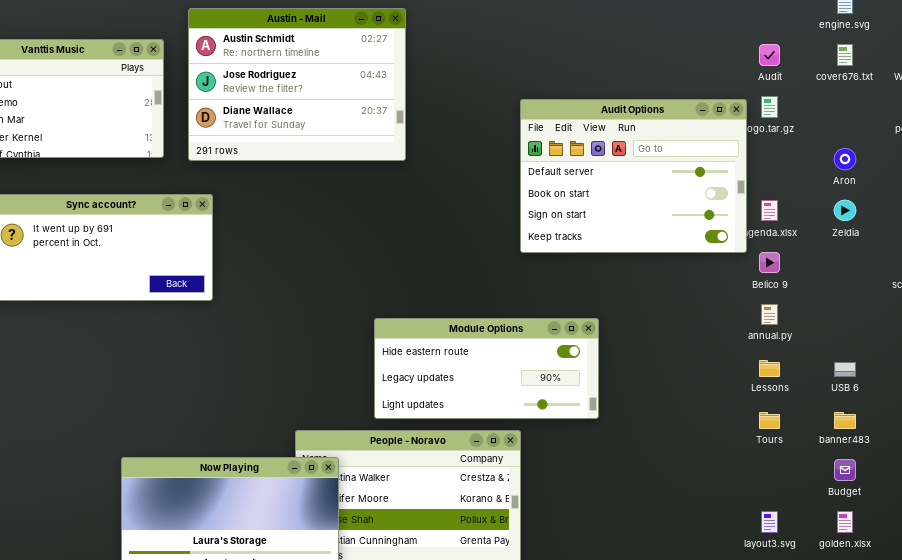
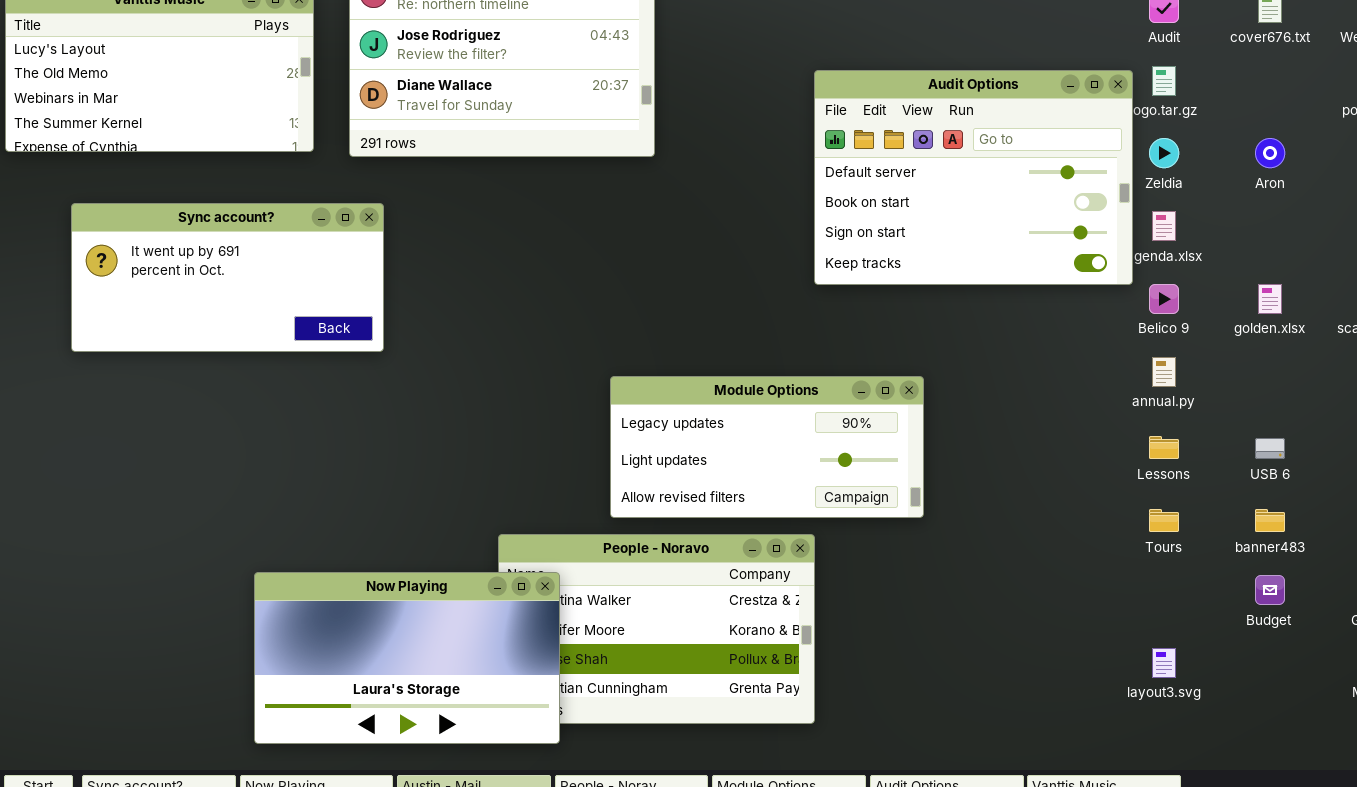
Zeldia: [834,200,856,221] -> [1149,138,1179,168], moved
Module Options: [374,318,599,419] -> [610,376,924,518], scrolled down 1 row
golden.xlsx: [837,511,853,533] -> [1258,284,1282,314], moved

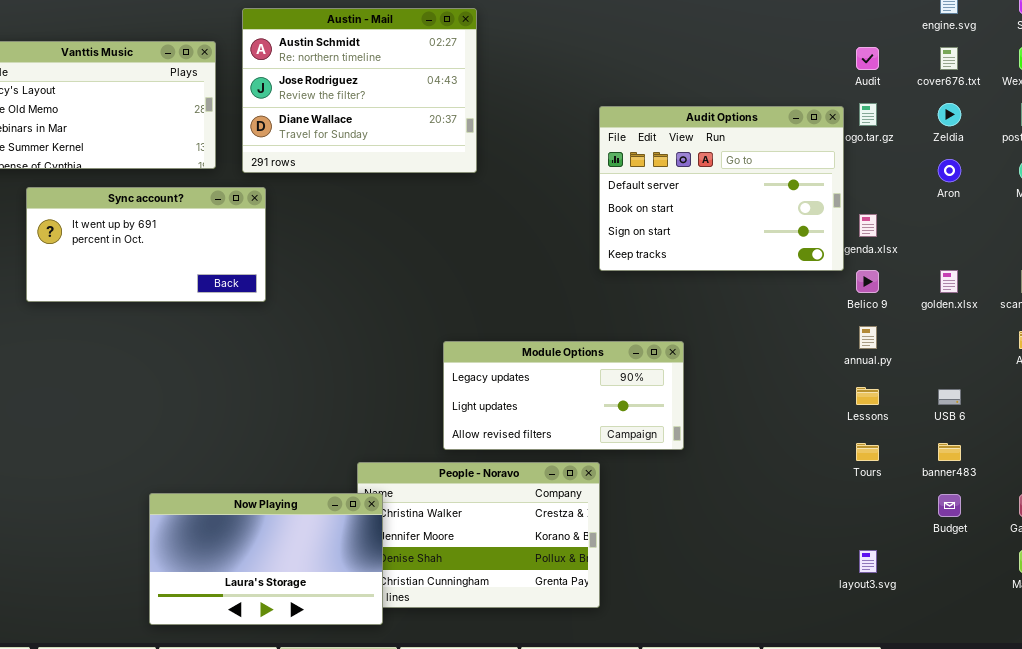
Zeldia: [1149,138,1179,168] -> [938,103,961,126], moved
Sync account?: [71,203,384,352] -> [26,187,266,302], moved
Now Playing: [254,572,560,744] -> [149,493,383,625], moved

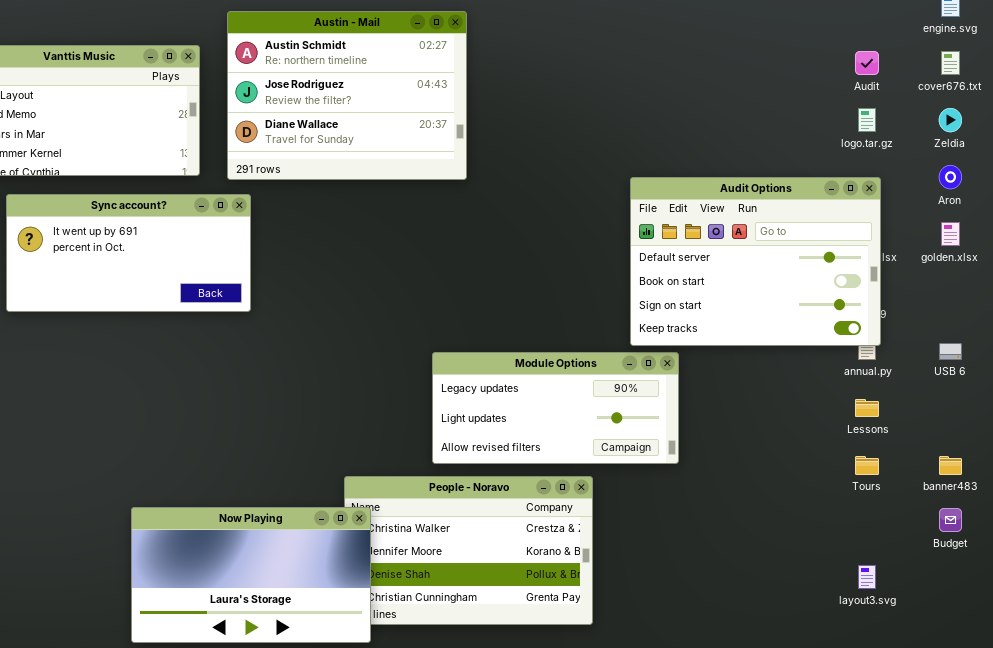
Audit Options: [599,106,844,271] -> [630,177,881,346], moved
golden.xlsx: [940,270,958,293] -> [941,222,960,246], moved
USB 6: [938,389,961,405] -> [939,343,962,360], moved

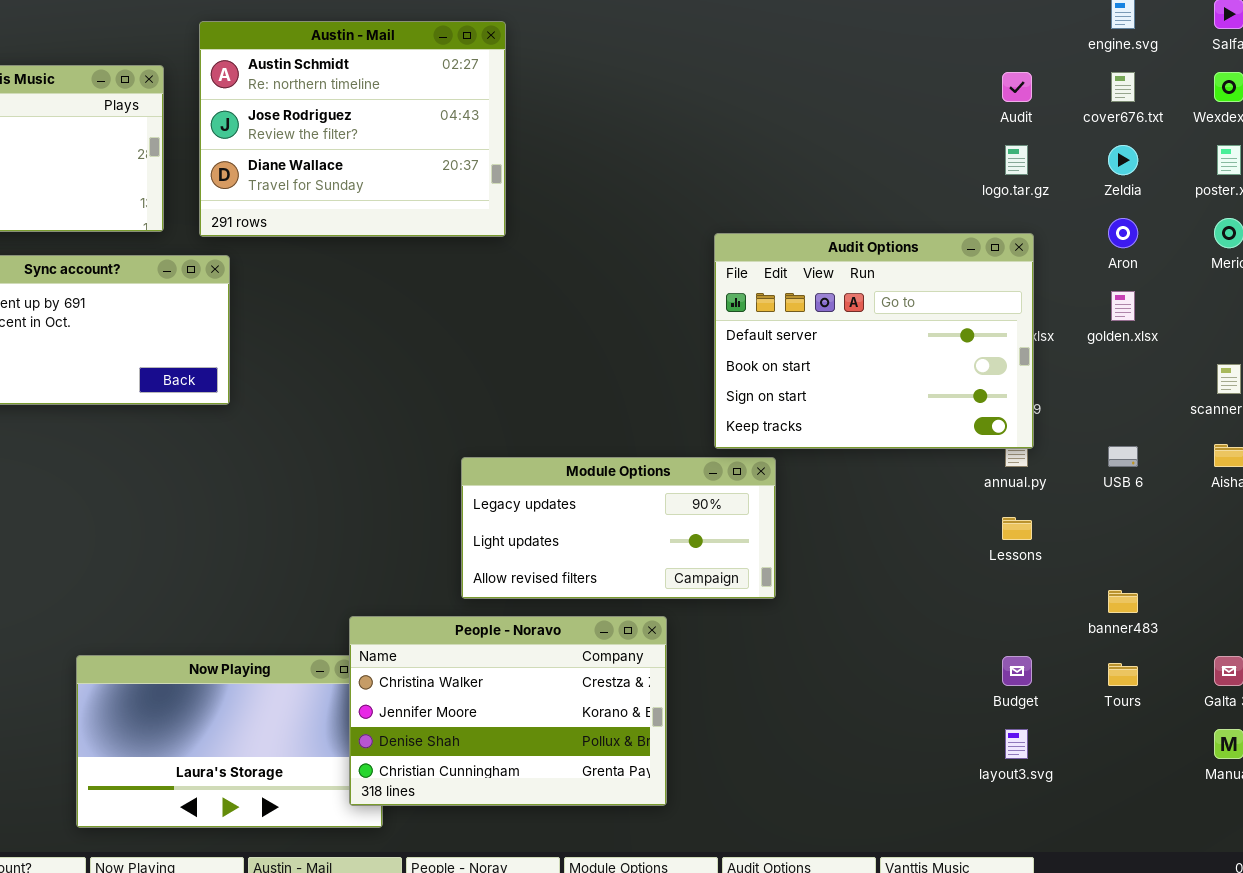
Tours: [855,456,879,475] -> [1108,663,1138,686], moved
People - Noravo: [344,476,593,625] -> [349,616,667,806], raised
Budget: [939,508,962,532] -> [1002,656,1032,686], moved

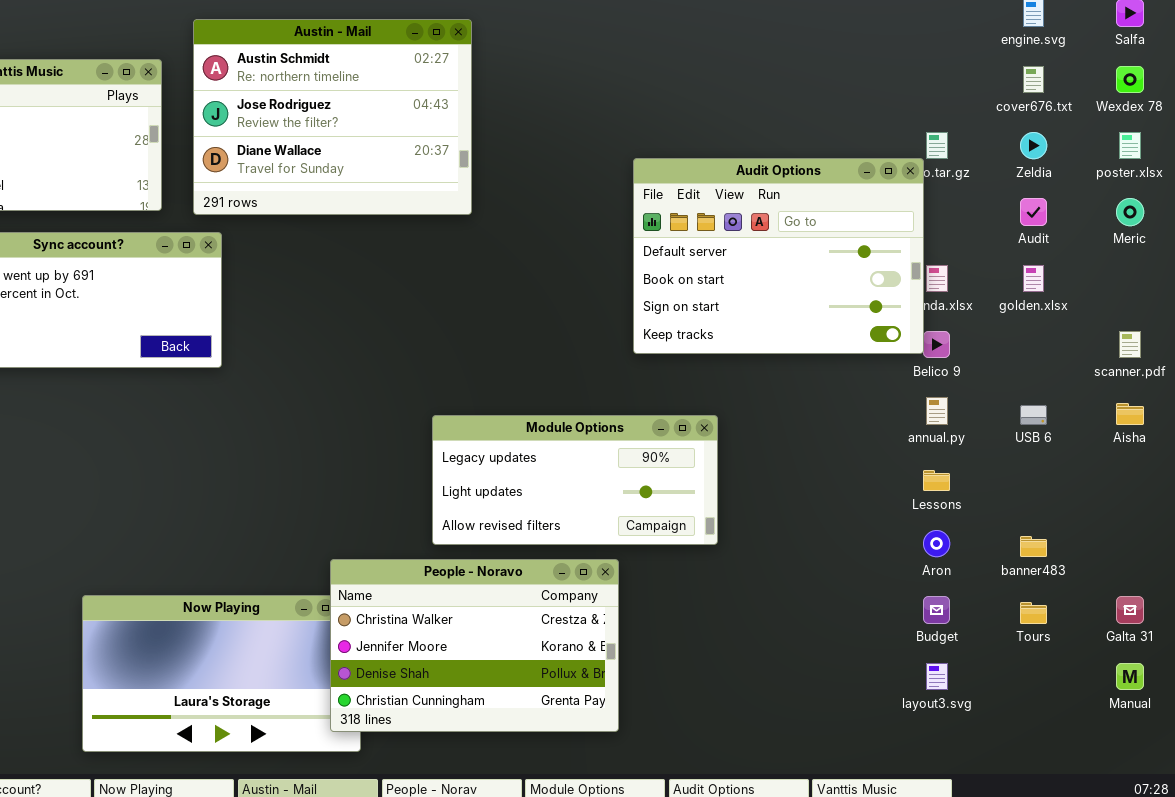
Audit: [1002,72,1032,102] -> [1020,198,1047,226], moved
Aron: [1108,218,1138,248] -> [923,530,950,557], moved
Audit Options: [714,233,1034,449] -> [633,158,924,354], moved

